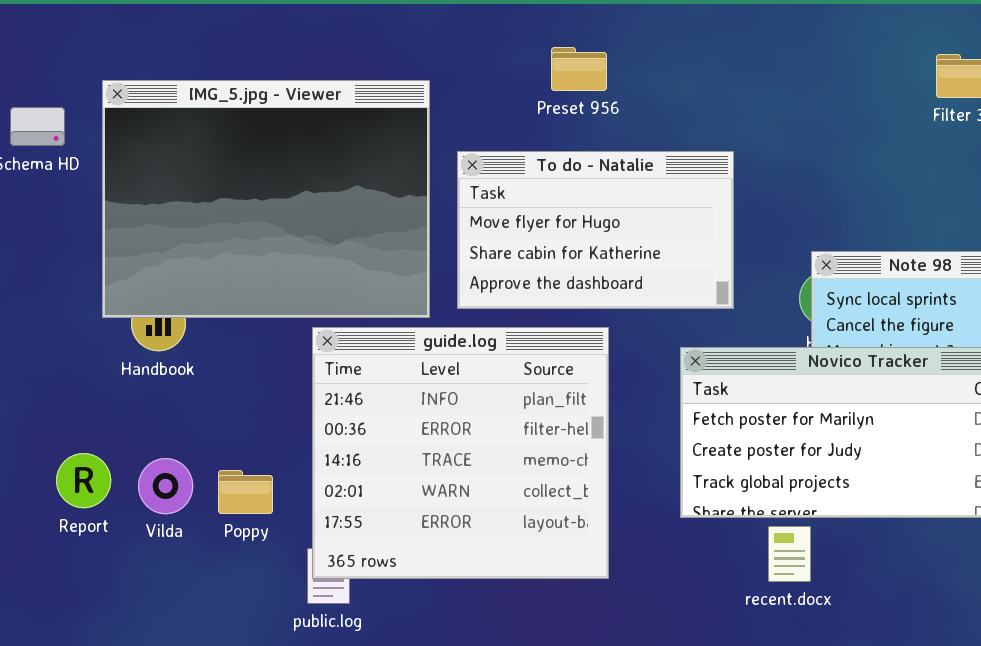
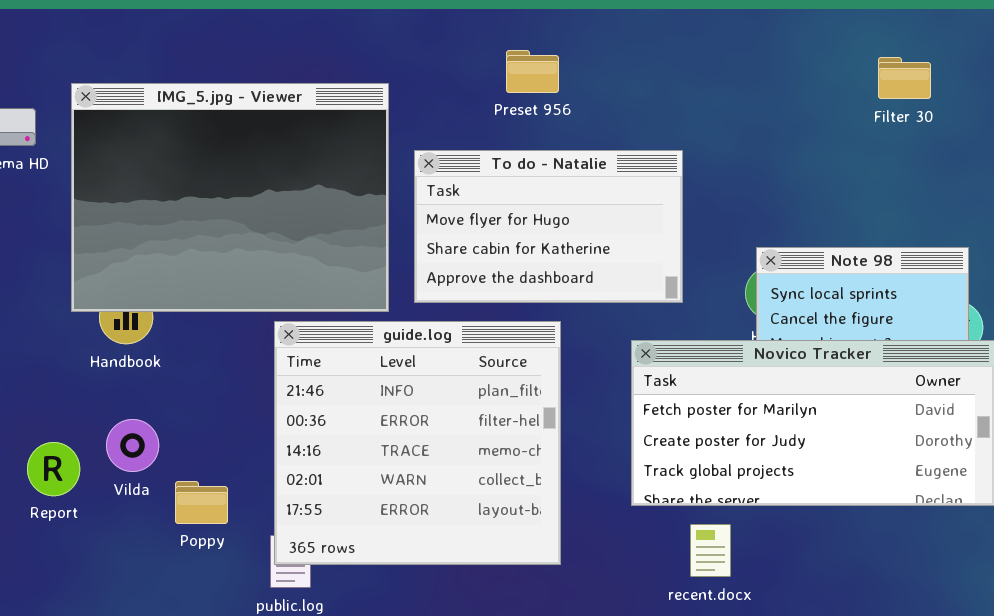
Vilda: [138,458,193,514] -> [106,419,159,472], moved
Poppy: [218,470,273,514] -> [175,481,228,524], moved
recent.docx: [768,526,811,582] -> [690,524,731,577], moved

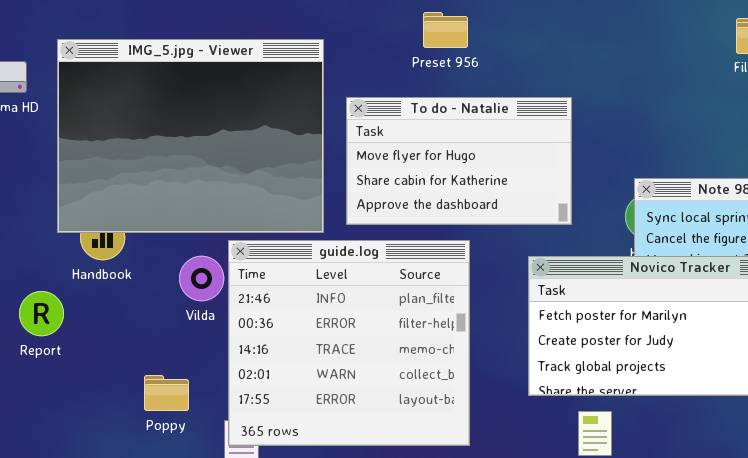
Vilda: [106,419,159,472] -> [179,256,224,301], moved
Report: [27,442,80,496] -> [19,291,64,336], moved

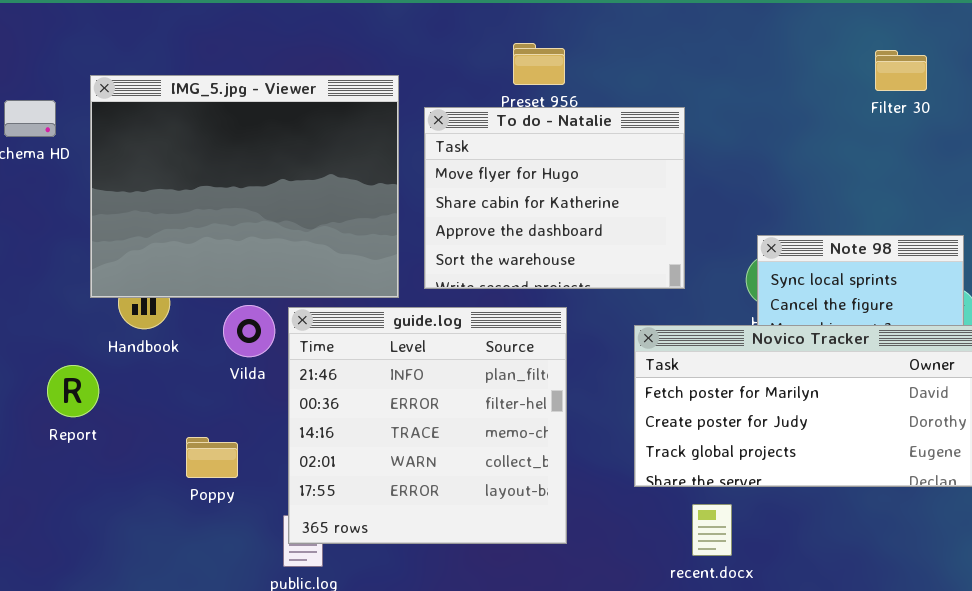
To do - Natalie: [346,97,572,225] -> [424,107,685,289], resized
Vilda: [179,256,224,301] -> [223,305,275,357], moved
Poppy: [144,375,189,411] -> [186,437,238,478], moved

